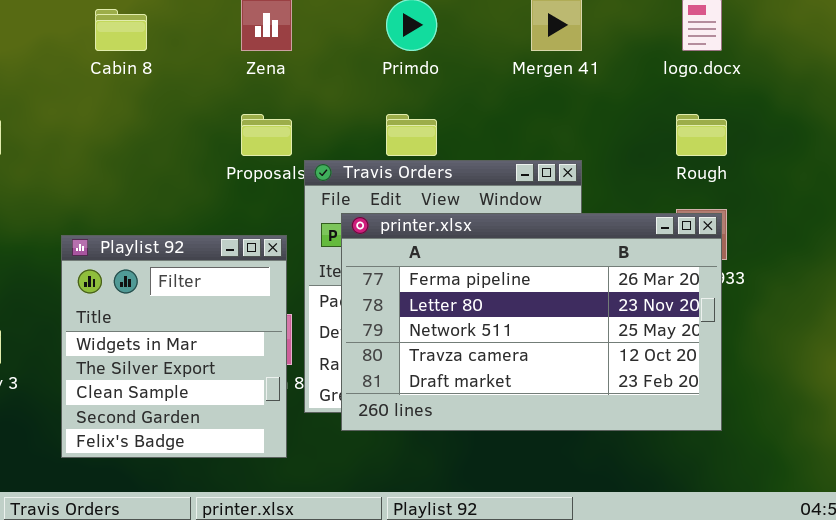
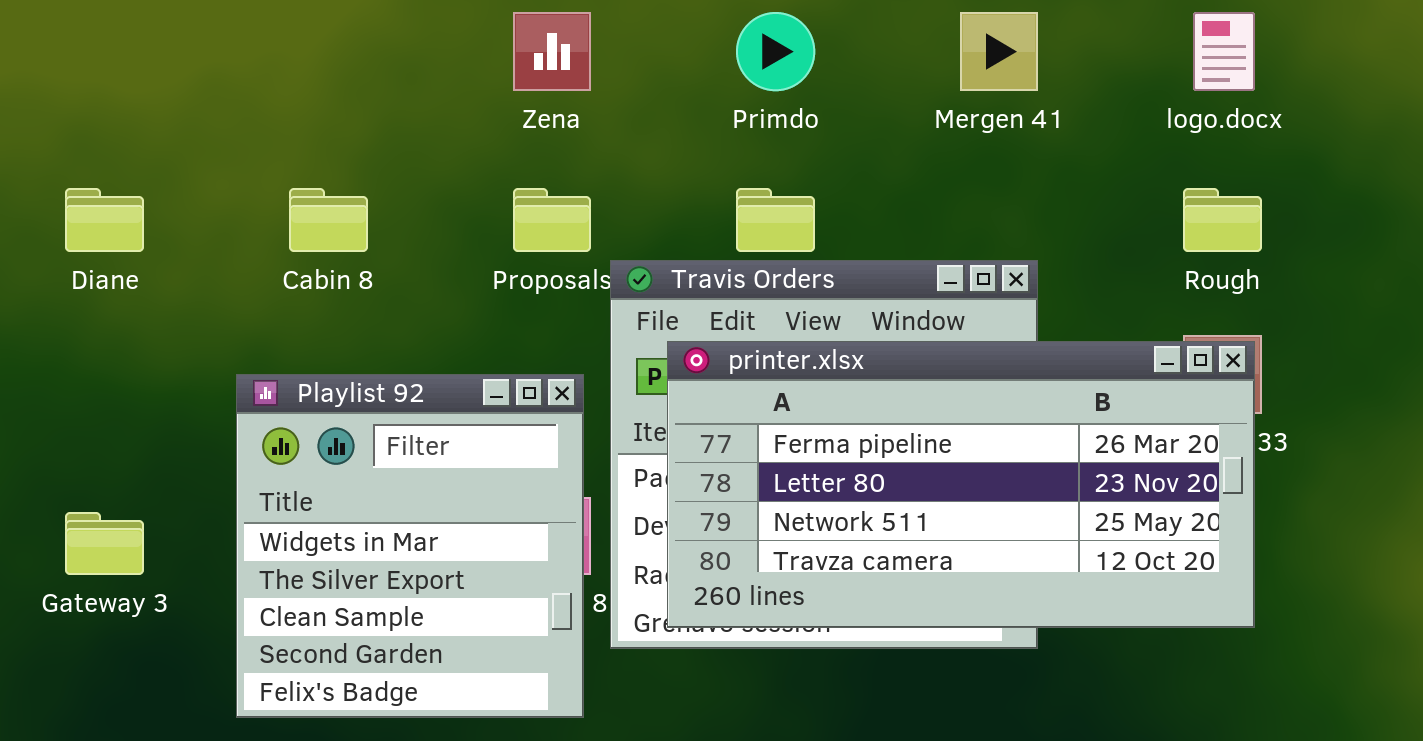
Cabin 8: [95,9,147,51] -> [289,188,368,252], moved
printer.xlsx: [341,213,722,431] -> [667,341,1255,628], resized

